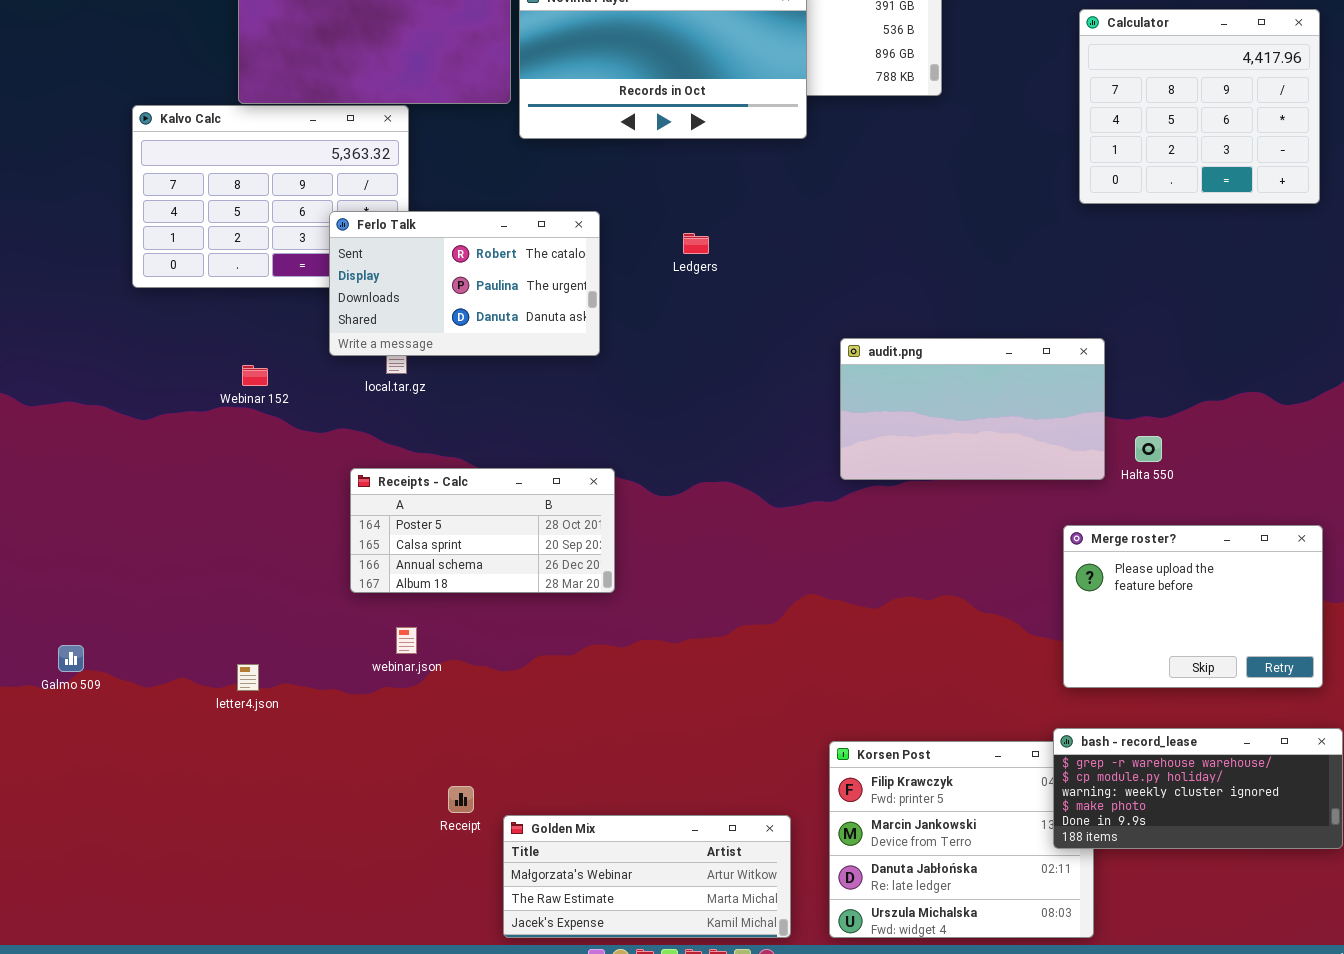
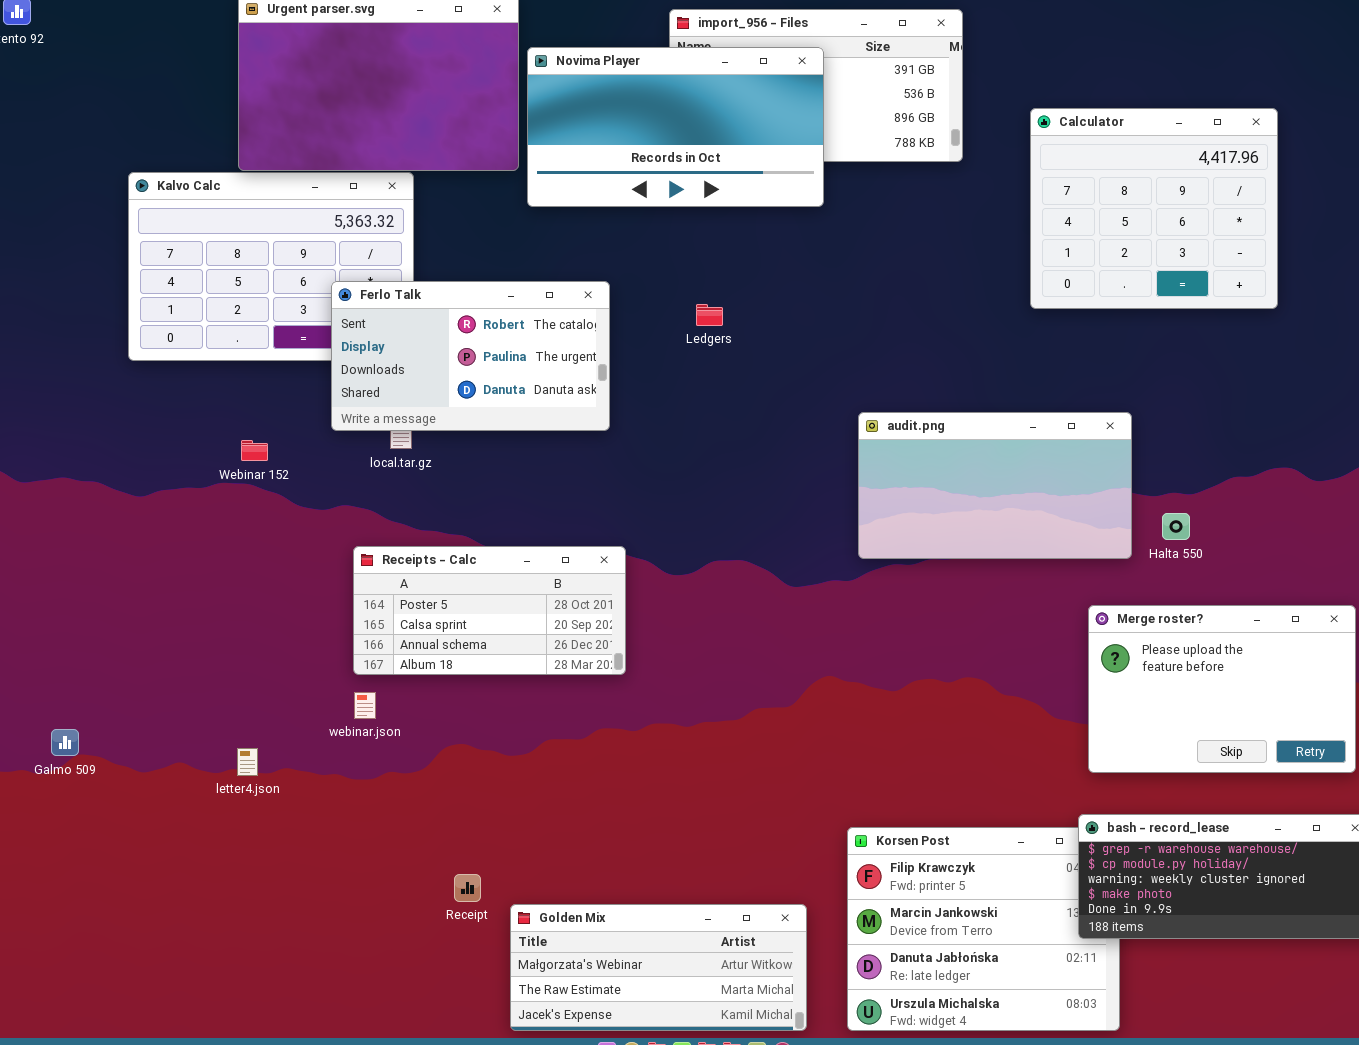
Calculator: [1079,9,1320,204] -> [1030,108,1278,309], moved
webinar.json: [396,627,417,654] -> [354,692,376,719], moved

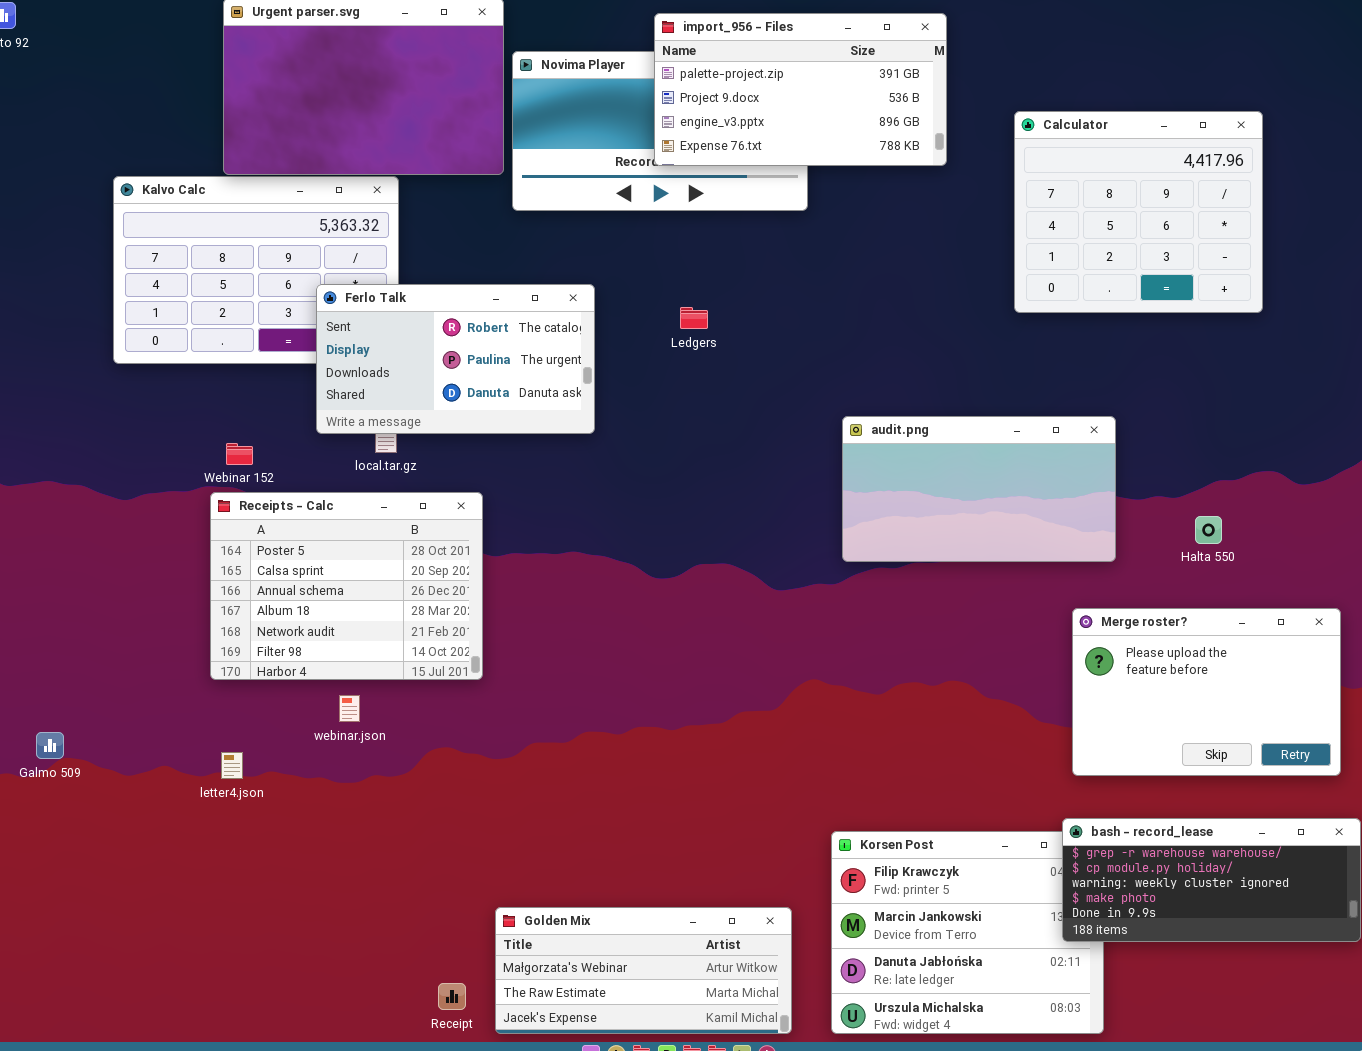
import_956 - Files: [669,9,963,162] -> [654,13,947,166], raised
Halta 550: [1162,513,1190,540] -> [1195,516,1222,544], moved
Receipts - Calc: [353,546,626,675] -> [210,492,483,680], moved, resized
Receipt: [454,874,481,902] -> [438,983,466,1010], moved

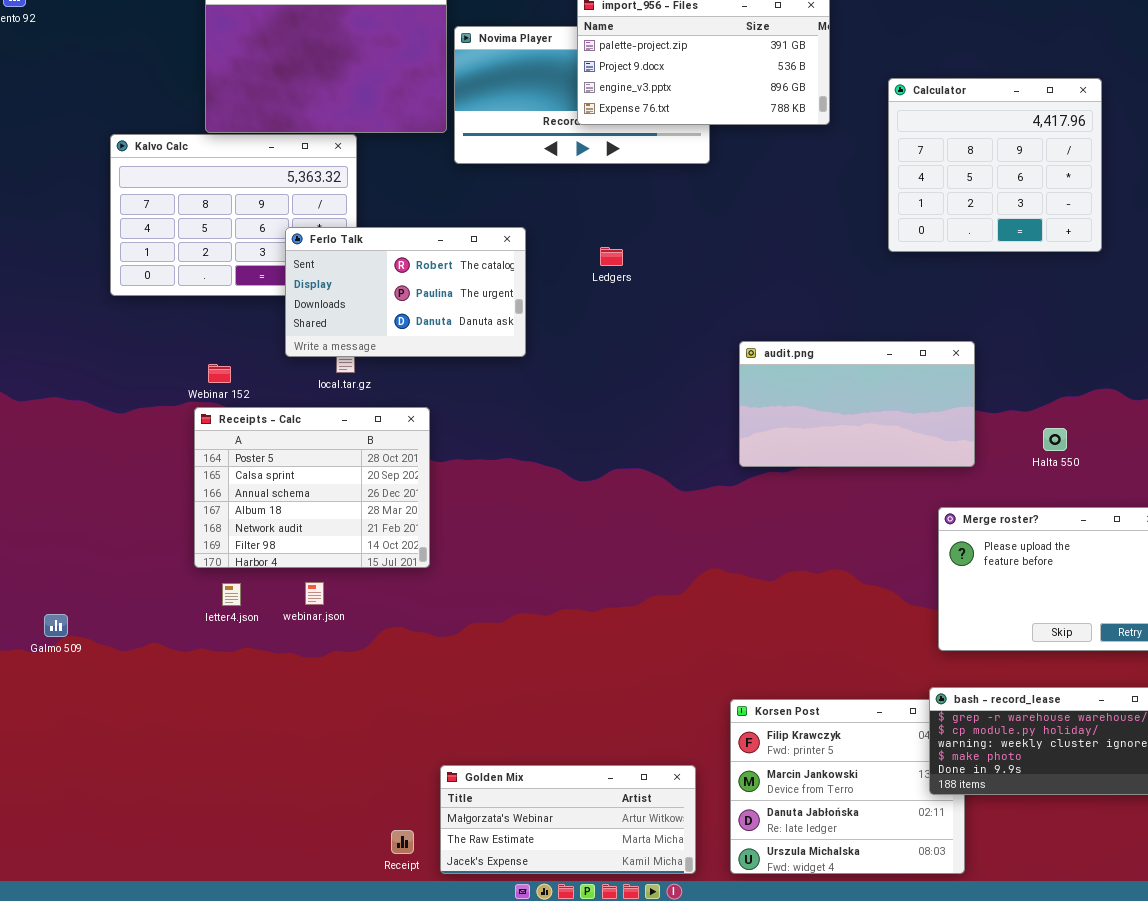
letter4.json: [221,752,243,779] -> [222,583,241,606], moved

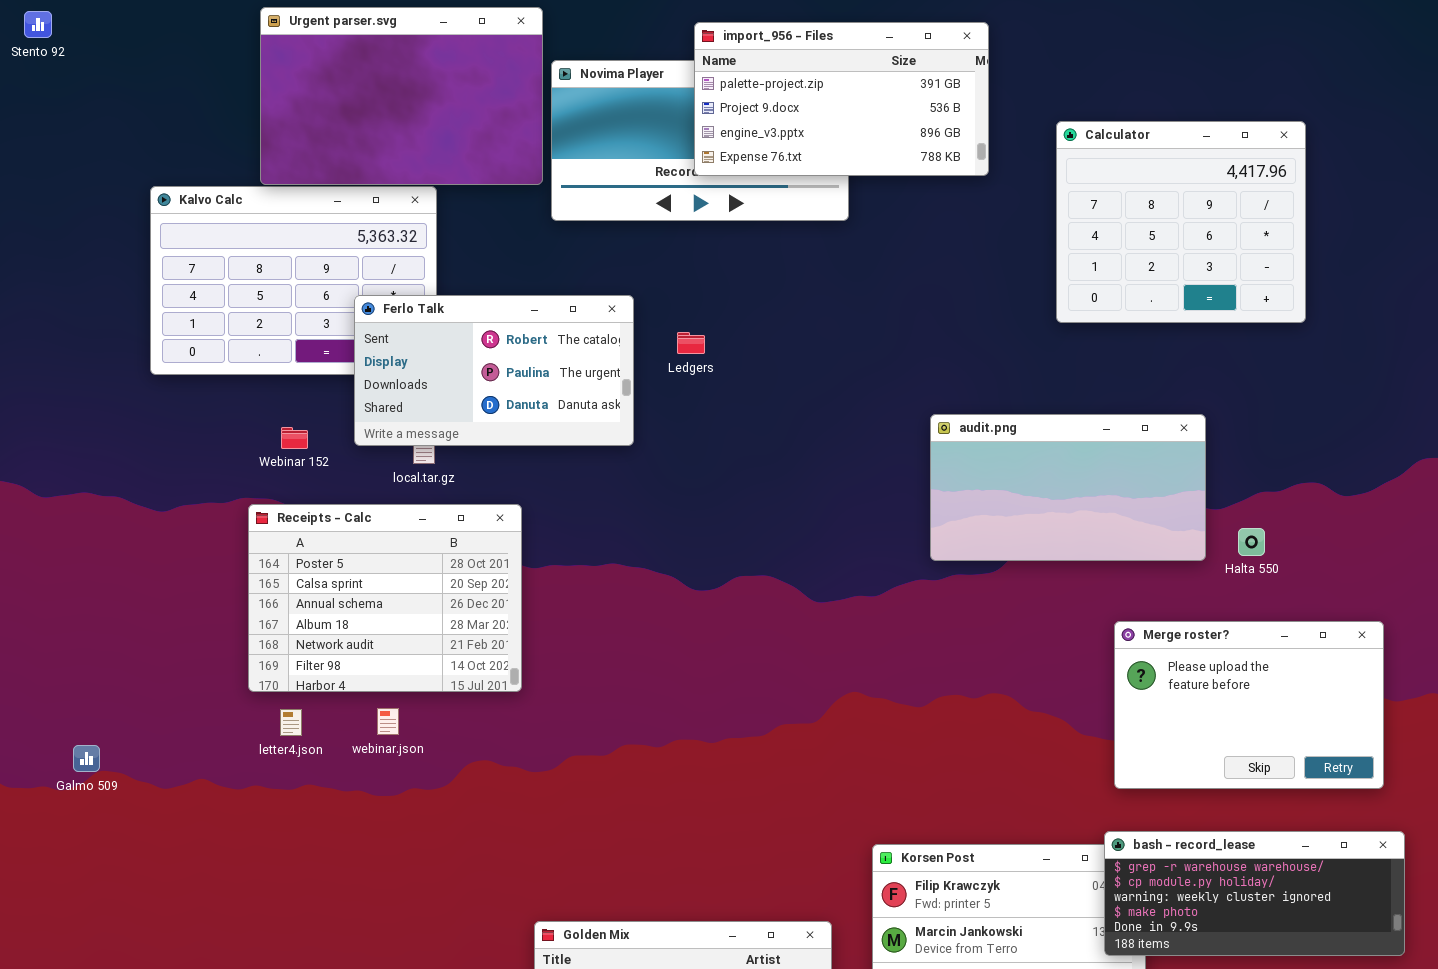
Ledgers: [600,247,623,266] -> [677,332,705,354], moved
audit.png: [739,341,975,467] -> [930,414,1206,561], moved
Webinar 152: [208,364,231,383] -> [281,427,308,449], moved

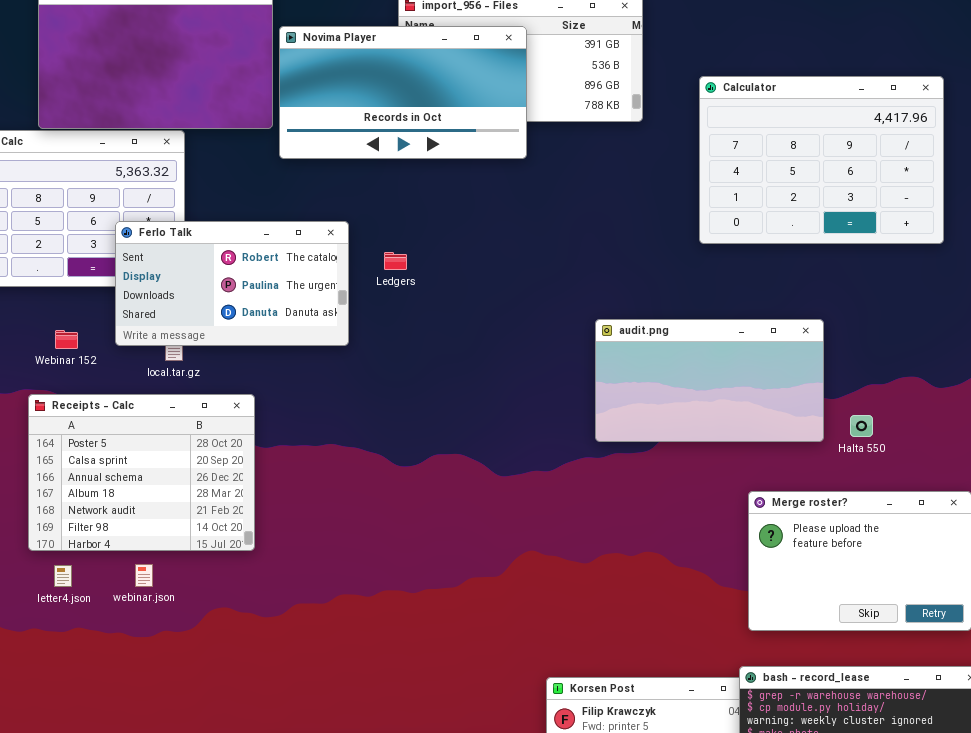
Novima Player: [551,60,849,221] -> [279,26,527,159], raised
Calculator: [1056,121,1306,323] -> [699,76,944,244], resized

